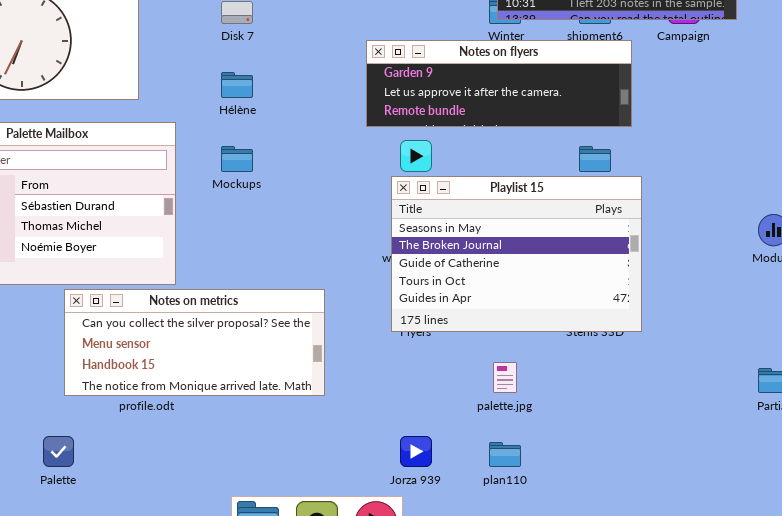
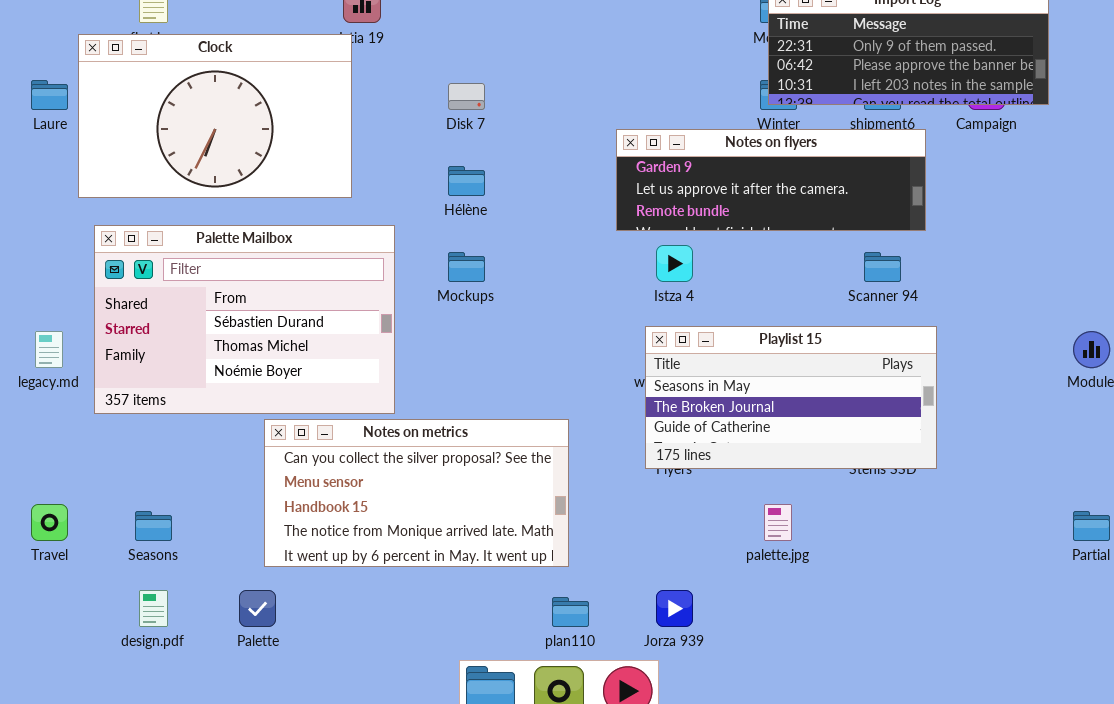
Playlist 15: [391,176,642,332] -> [645,326,937,469], resized
Notes on metrics: [64,289,325,396] -> [264,419,569,567], resized
plan110: [489,442,521,467] -> [552,597,589,627], moved

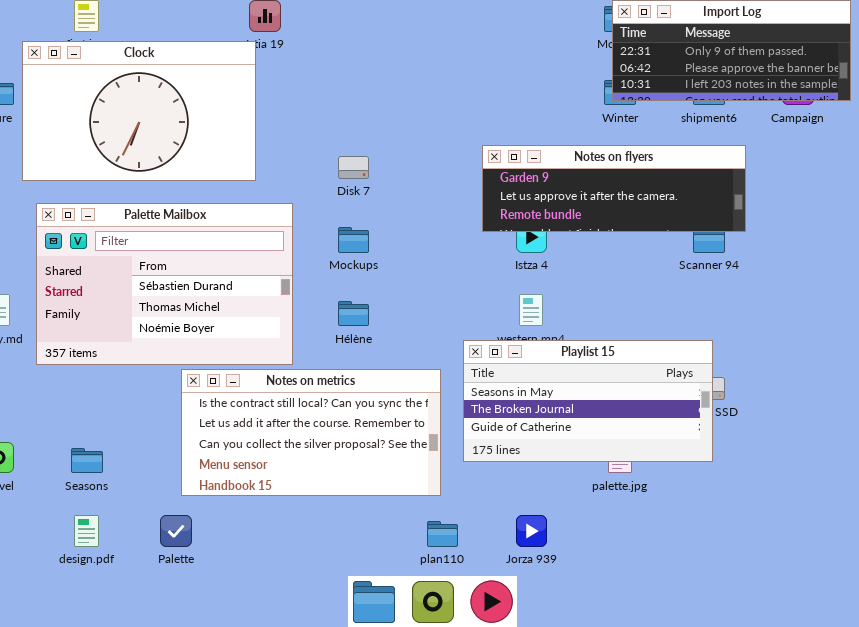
Disk 7: [448,83,485,110] -> [338,156,369,179], moved
Notes on flyers: [616,129,926,231] -> [482,145,746,232], moved
Hélène: [448,166,485,196] -> [338,301,369,326], moved
Playlist 15: [645,326,937,469] -> [463,340,713,462], moved
Notes on metrics: [264,419,569,567] -> [181,369,441,496], scrolled up 2 rows

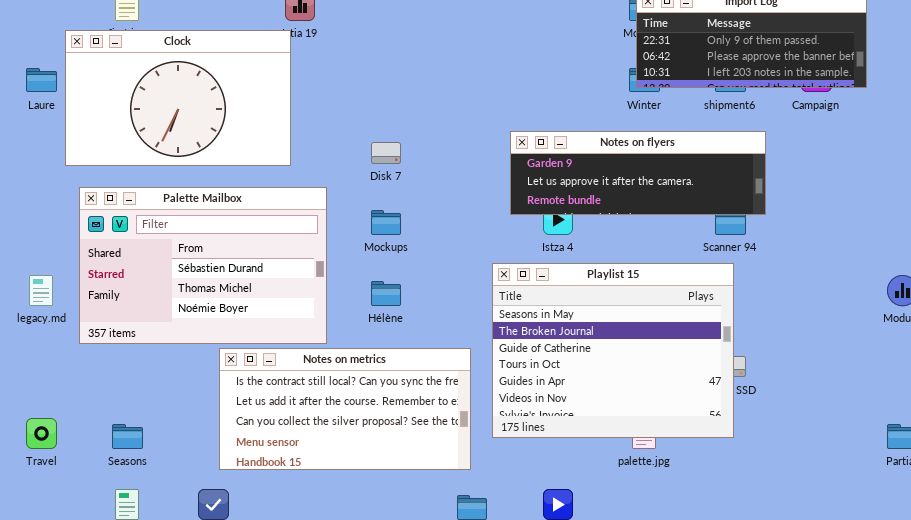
Playlist 15: [463,340,713,462] -> [492,263,734,438], resized

